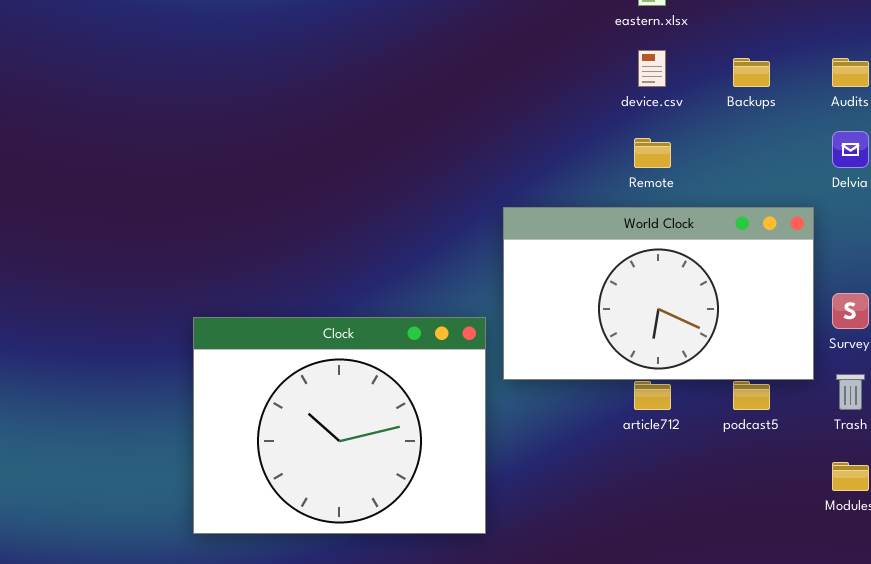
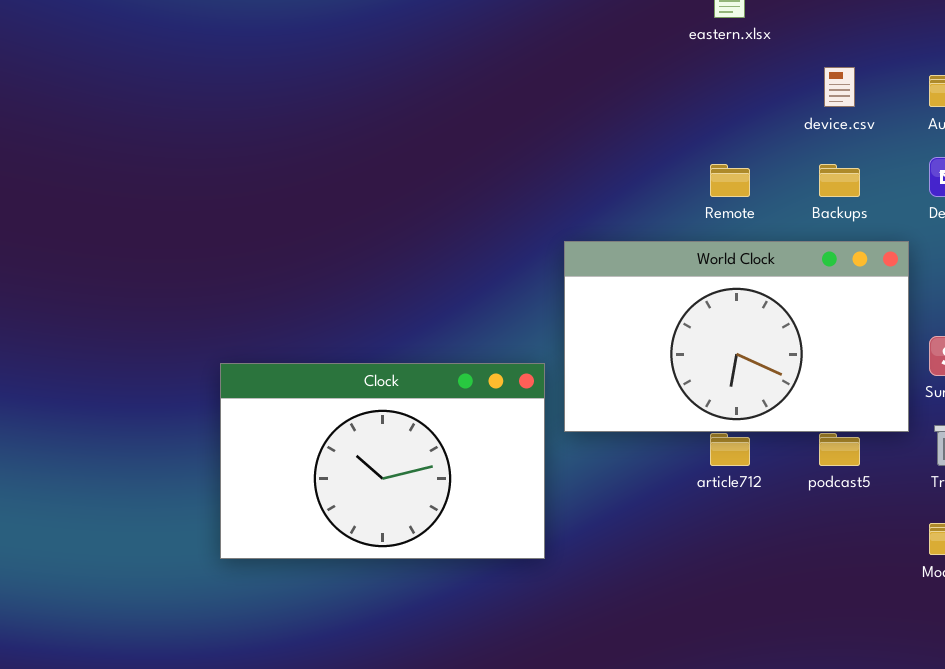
device.csv: [638,50,666,87] -> [824,67,855,107], moved
Backups: [733,58,770,87] -> [819,164,860,197], moved
Clock: [193,317,486,534] -> [220,363,545,559], resized

